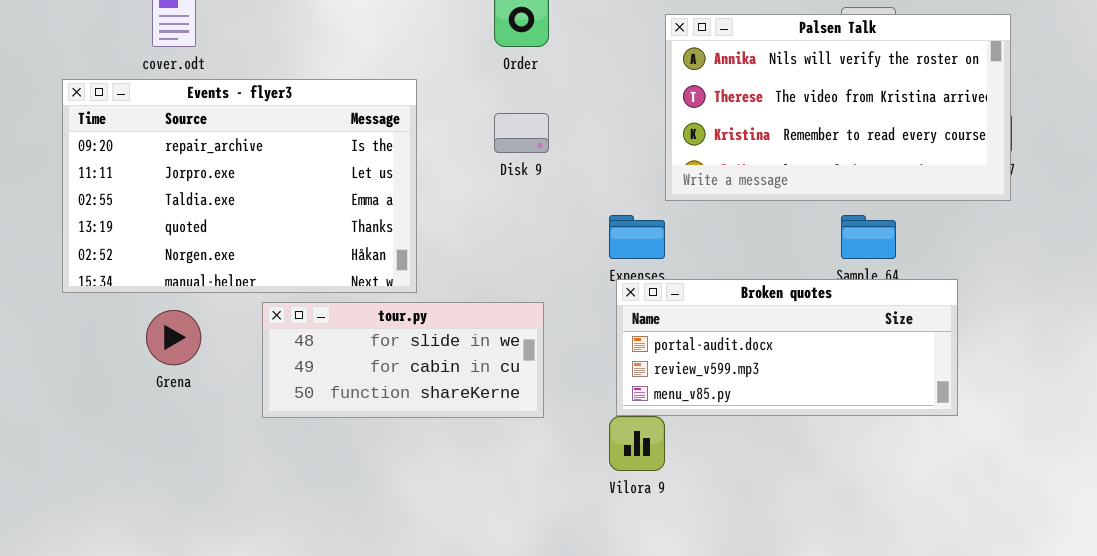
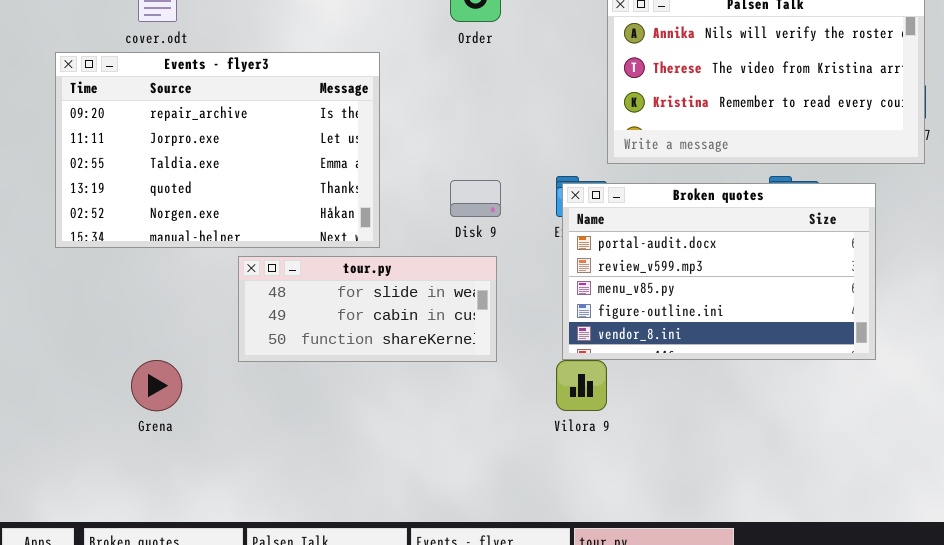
Disk 9: [494,113,549,153] -> [450,180,501,217], moved
Broken quotes: [616,279,958,416] -> [562,183,876,360], resized
Grena: [146,310,201,365] -> [131,360,182,411], moved

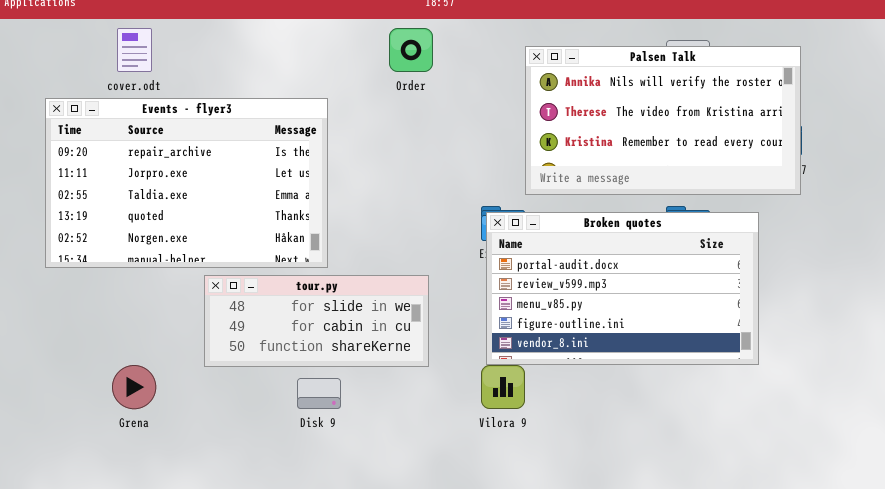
Disk 9: [450,180,501,217] -> [297,378,341,409], moved

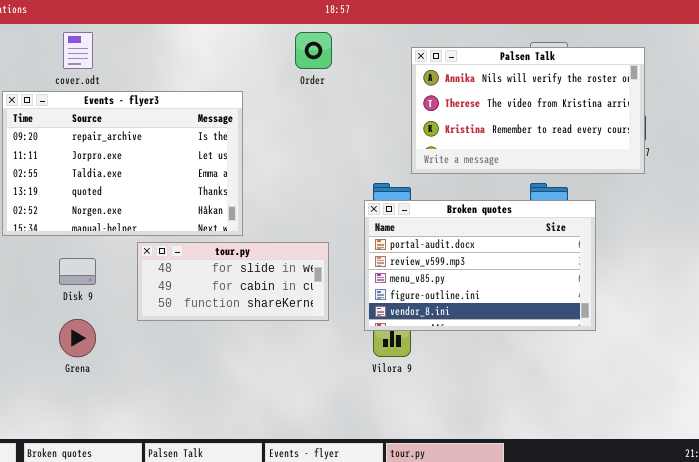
Broken quotes: [486,212,759,365] -> [364,200,596,331], moved
Disk 9: [297,378,341,409] -> [59,258,96,285], moved

